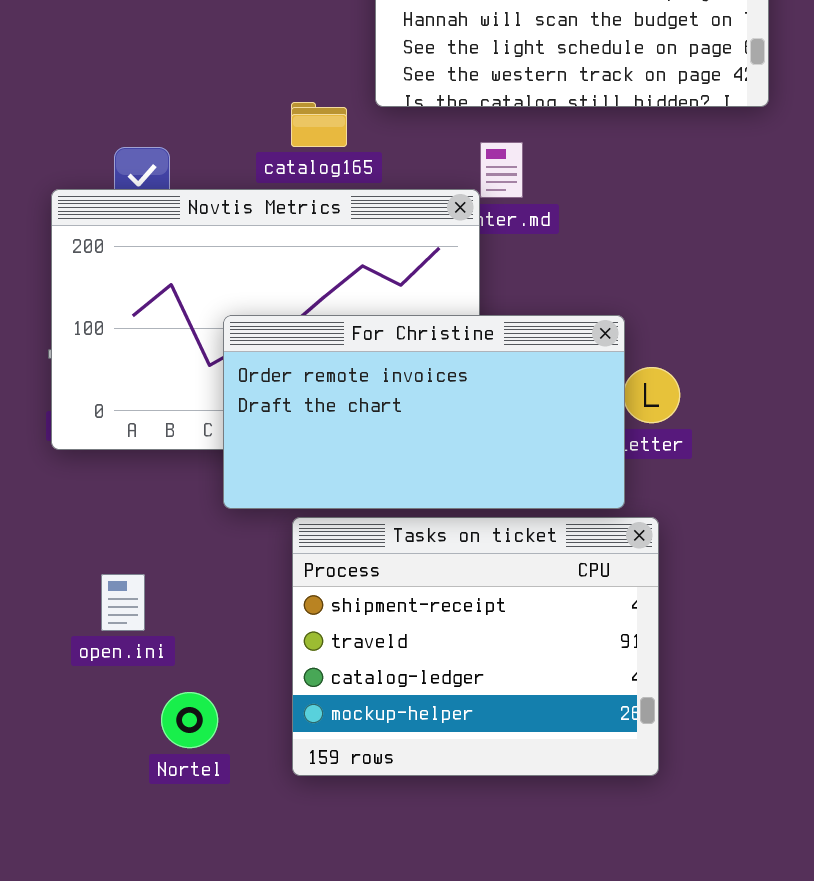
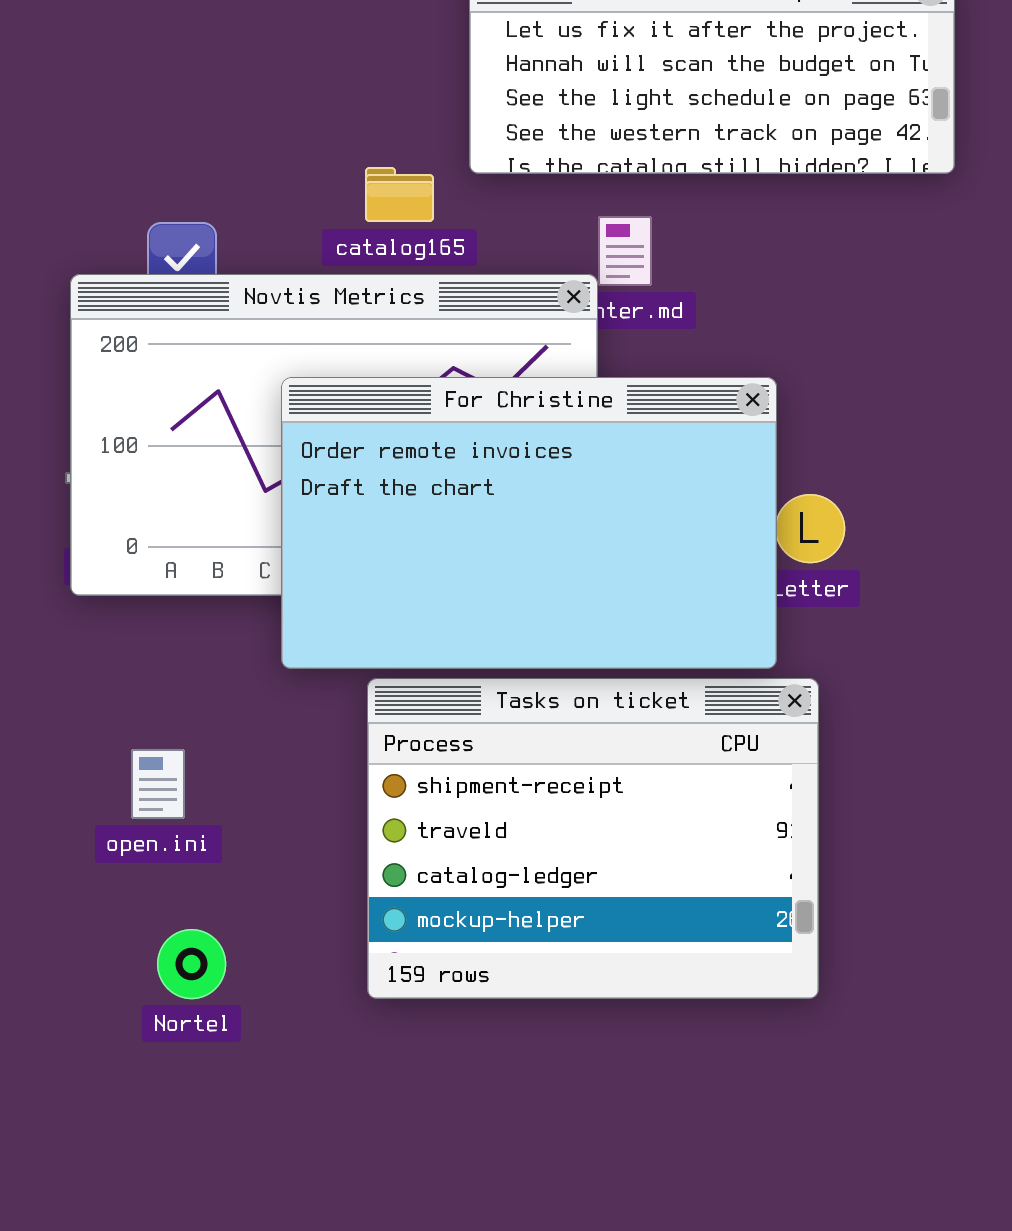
For Christine: [223,315,625,509] -> [281,377,777,669], resized
Nortel: [161,692,218,748] -> [157,929,226,999], moved

